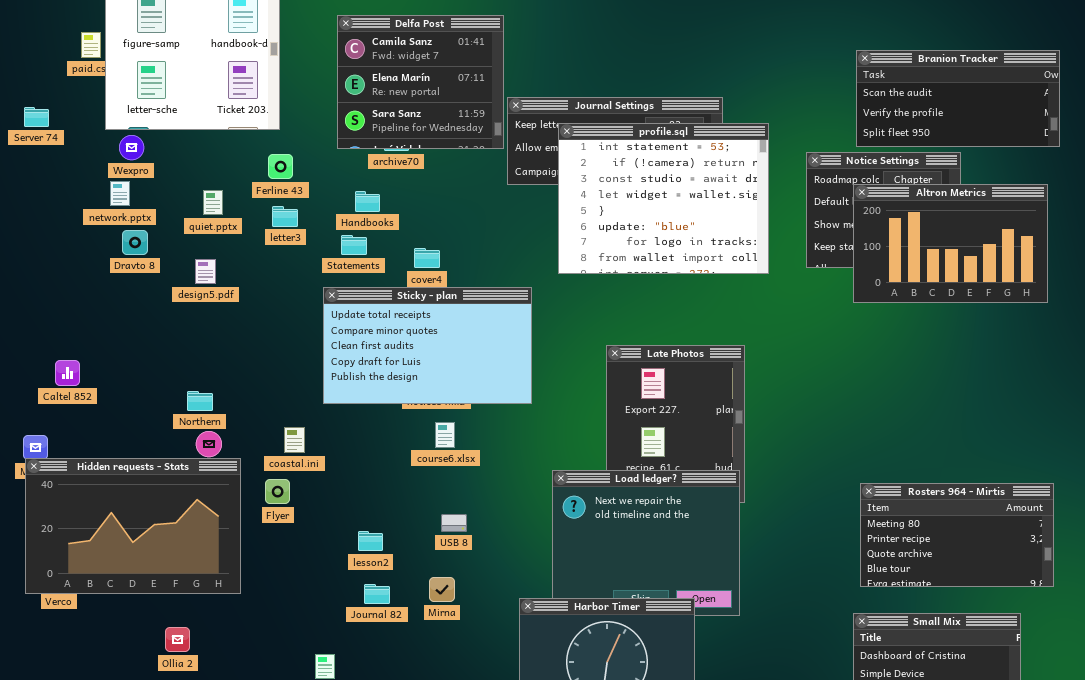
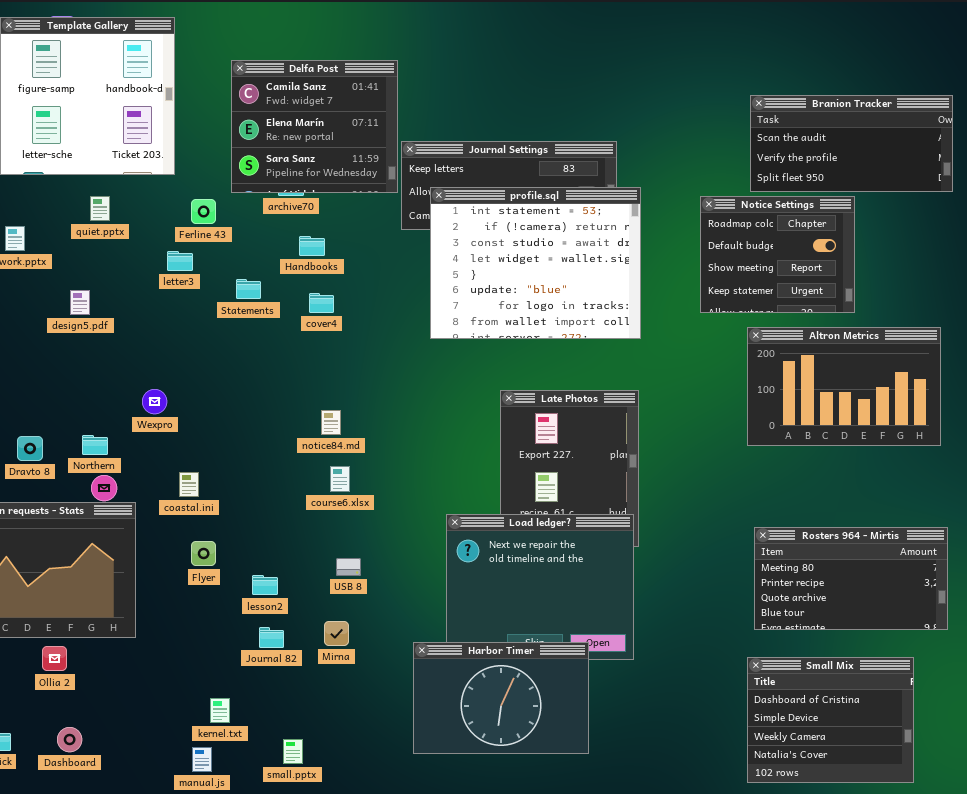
profile.sql: [558,123,769,274] -> [430,187,641,339], moved
Wexpro: [119,135,144,160] -> [142,389,167,414], moved
Ferline 43: [268,154,293,179] -> [191,199,216,224], moved
Altron Metrics: [853,184,1048,303] -> [747,327,941,446], moved
quiet.pptx: [203,190,223,215] -> [90,196,110,221], moved
Handbooks: [355,191,380,212] -> [299,236,325,256], moved
Dravto 8: [122,230,148,255] -> [17,436,43,461], moved
design5.pdf: [195,259,216,284] -> [70,290,90,315], moved
Sticky - plan: [323,287,532,404] -> none, closed
Flyer: [265,479,290,504] -> [191,541,216,566], moved
Ollia 2: [165,627,190,652] -> [42,646,67,671], moved

